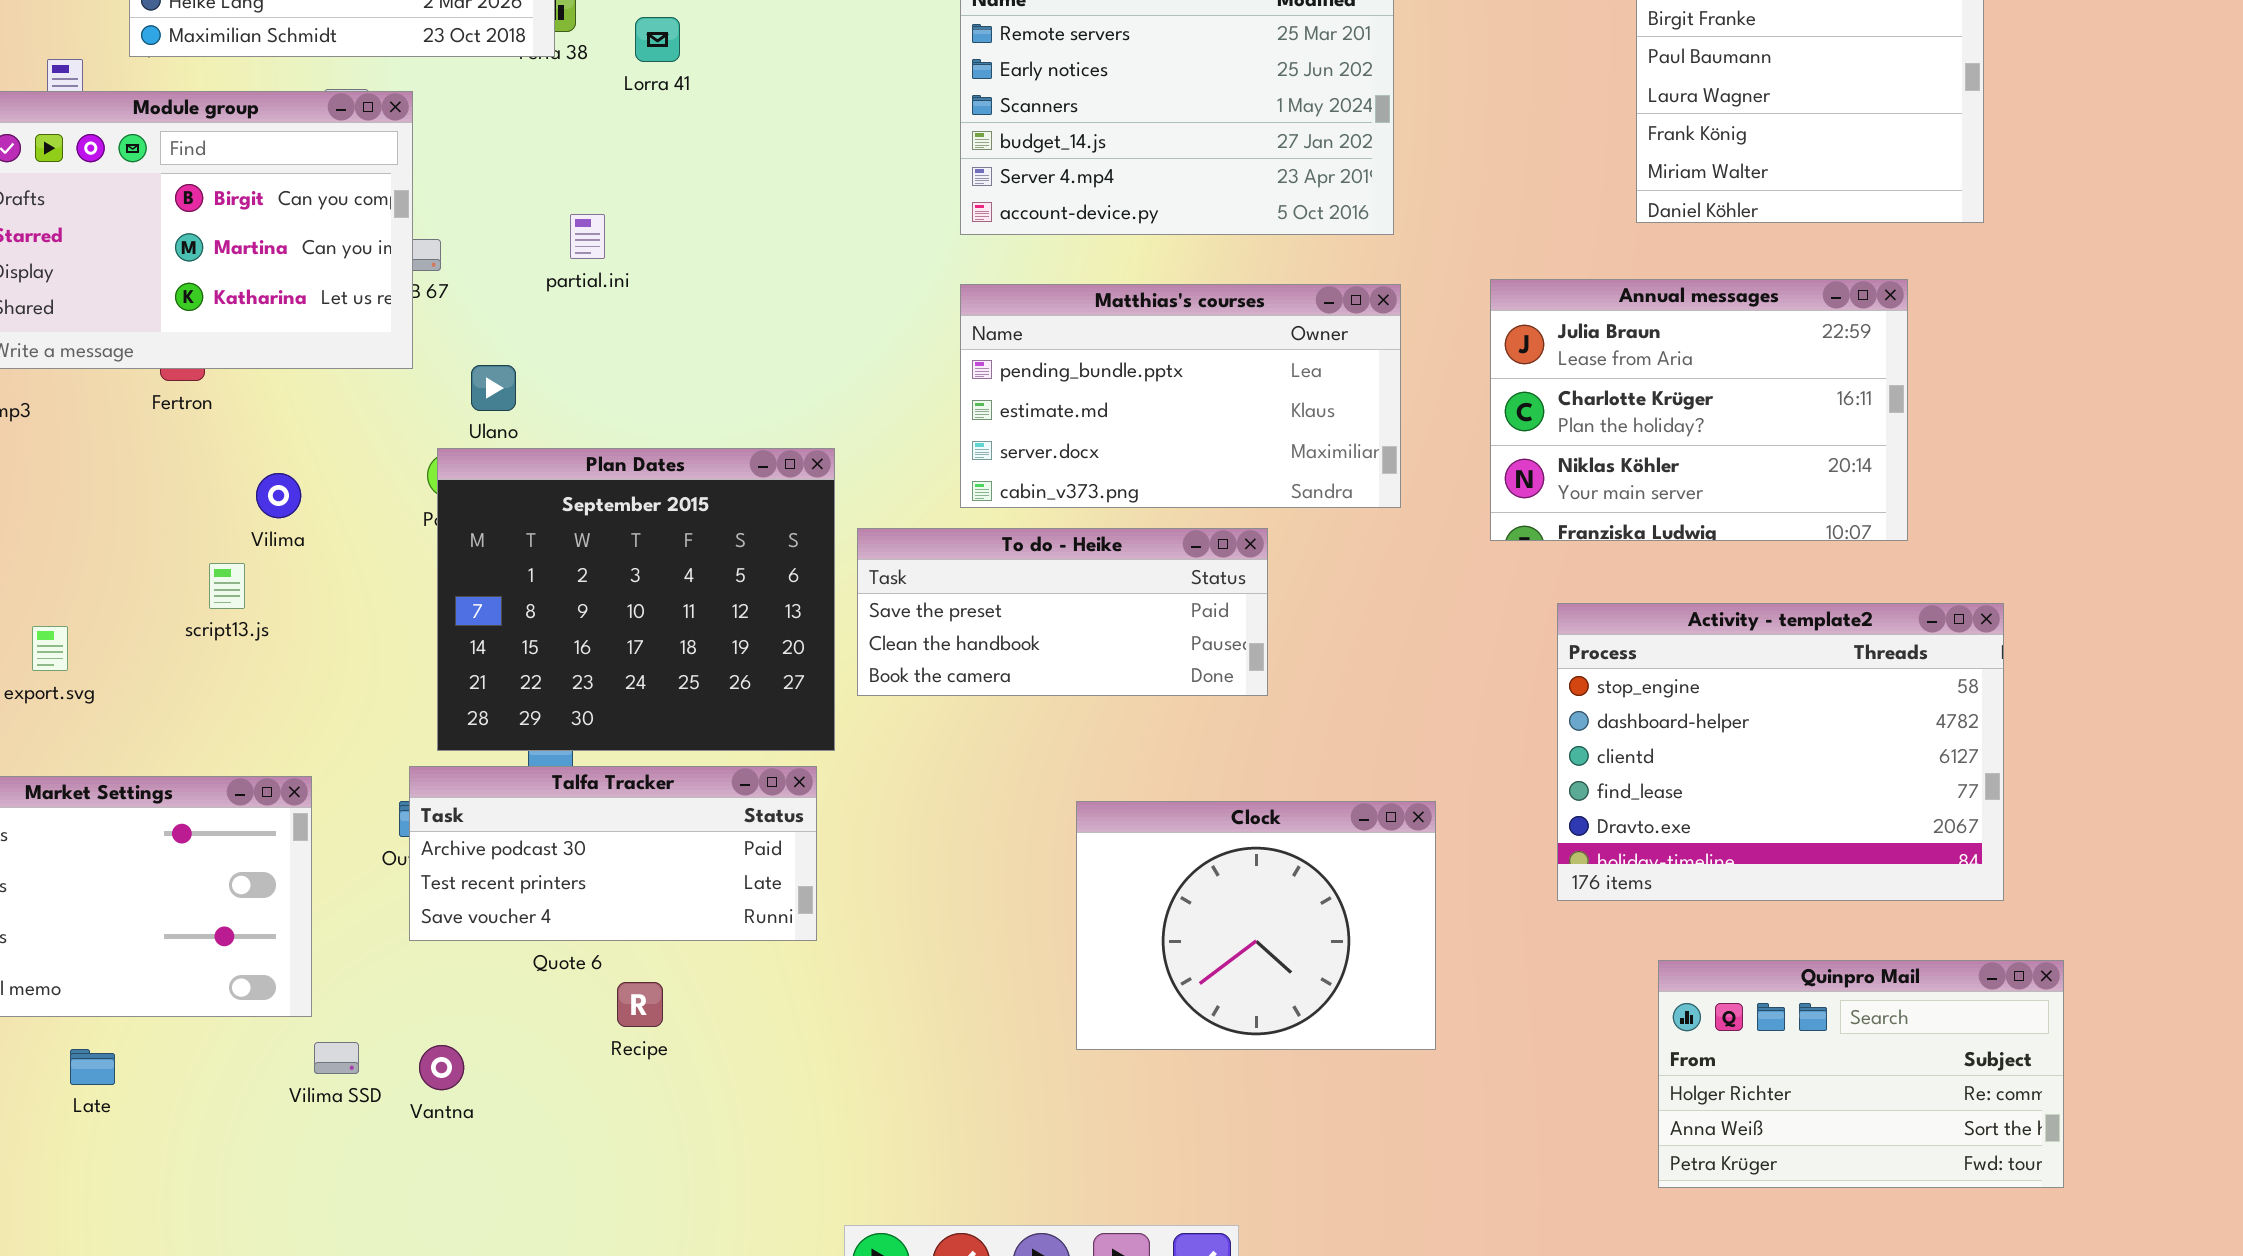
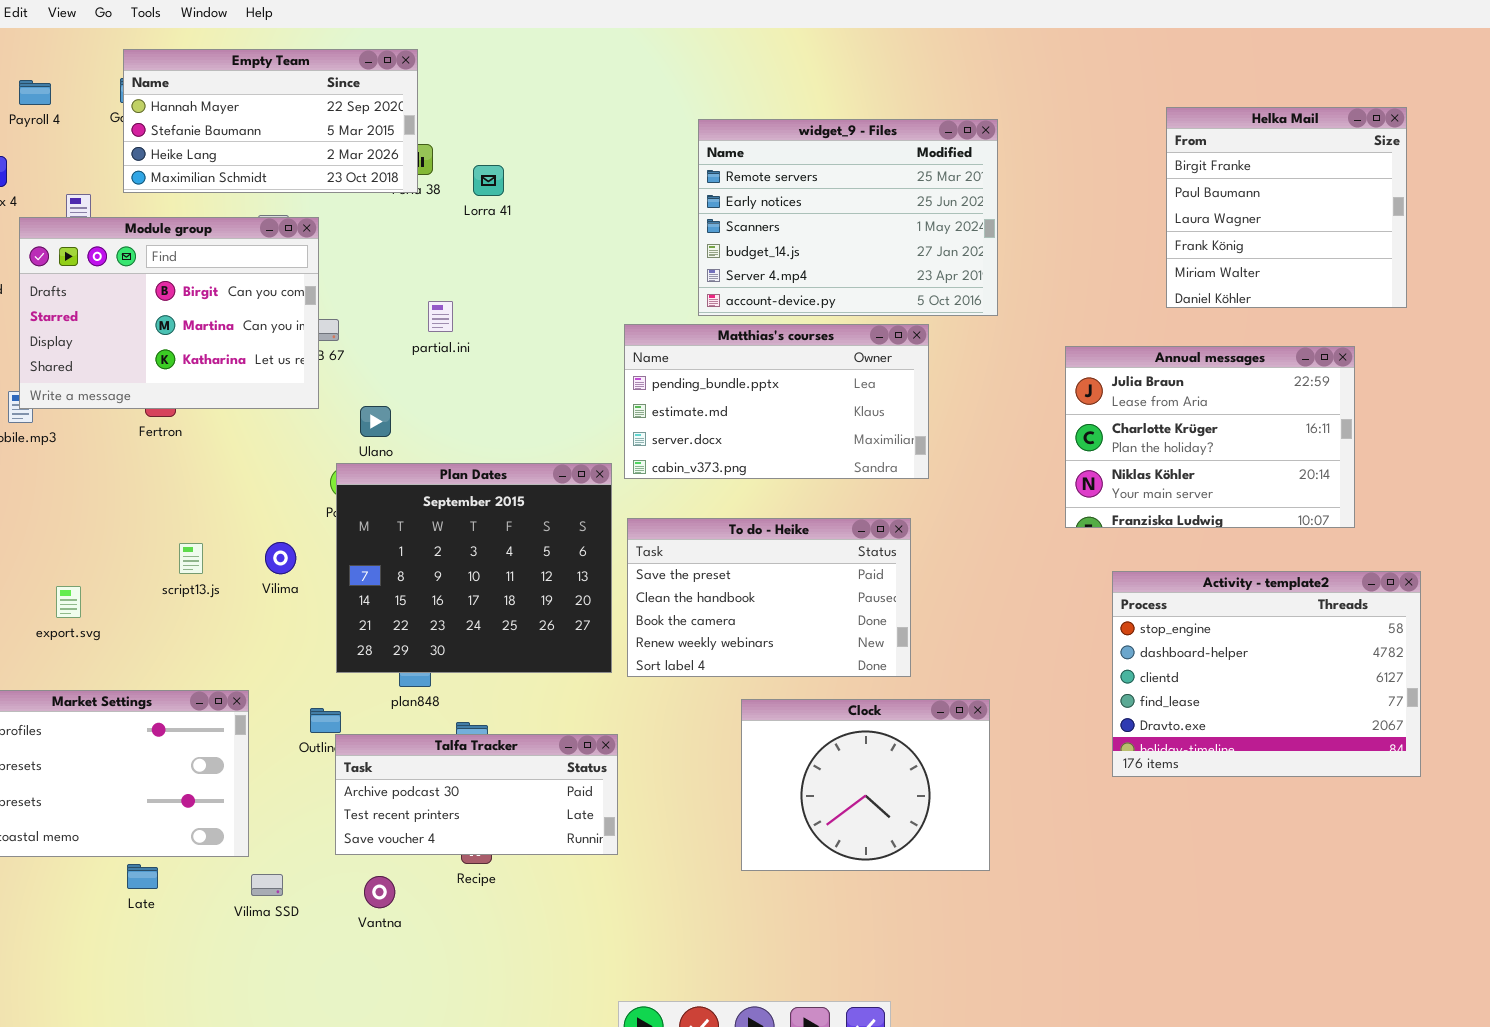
Matthias's courses: [960,284,1401,508] -> [624,324,929,479], moved
Vilima: [256,473,301,518] -> [265,542,296,574], moved
To do - Heike: [857,528,1268,696] -> [627,518,911,677], resized
Talfa Tracker: [409,766,817,941] -> [335,734,618,855], moved
Clock: [1076,801,1436,1050] -> [741,699,990,871], moved
Quinpro Mail: [1658,960,2064,1188] -> none, closed
Vantna: [419,1045,464,1090] -> [364,876,395,908], moved
Late: [70,1049,115,1085] -> [127,864,158,889], moved

